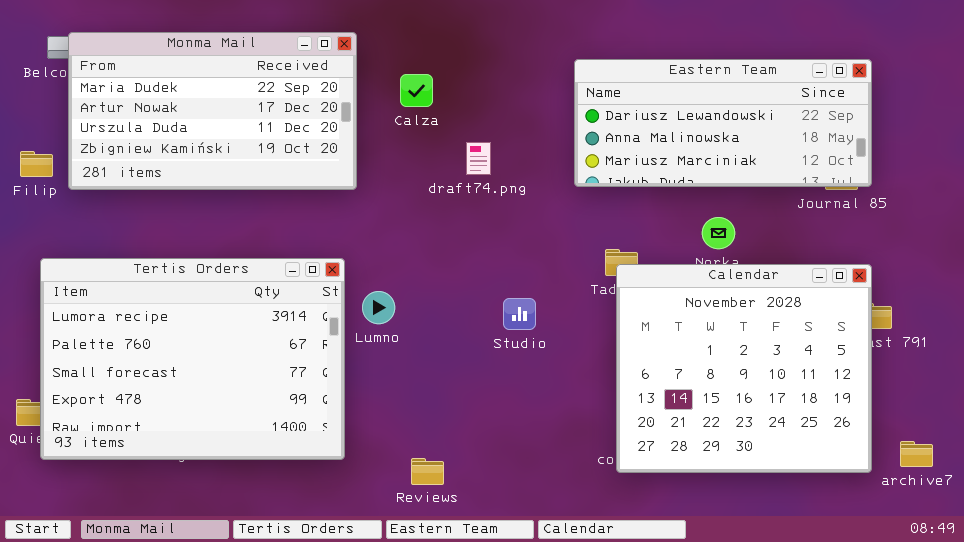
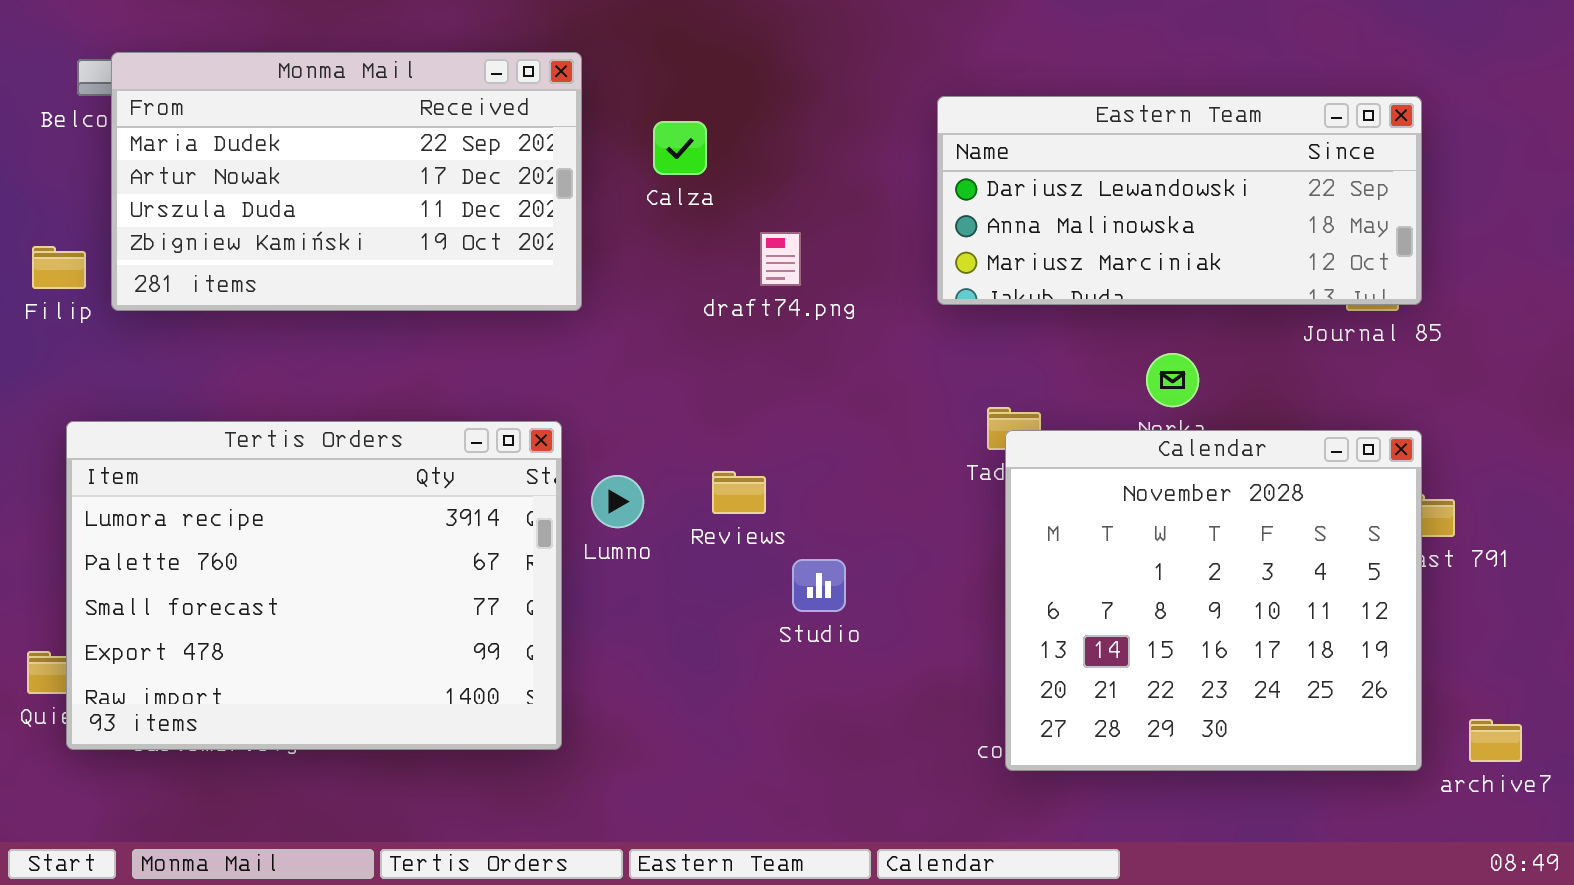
Studio: [503,298,536,330] -> [792,559,846,612], moved
Reviews: [411,458,444,485] -> [712,471,766,514], moved

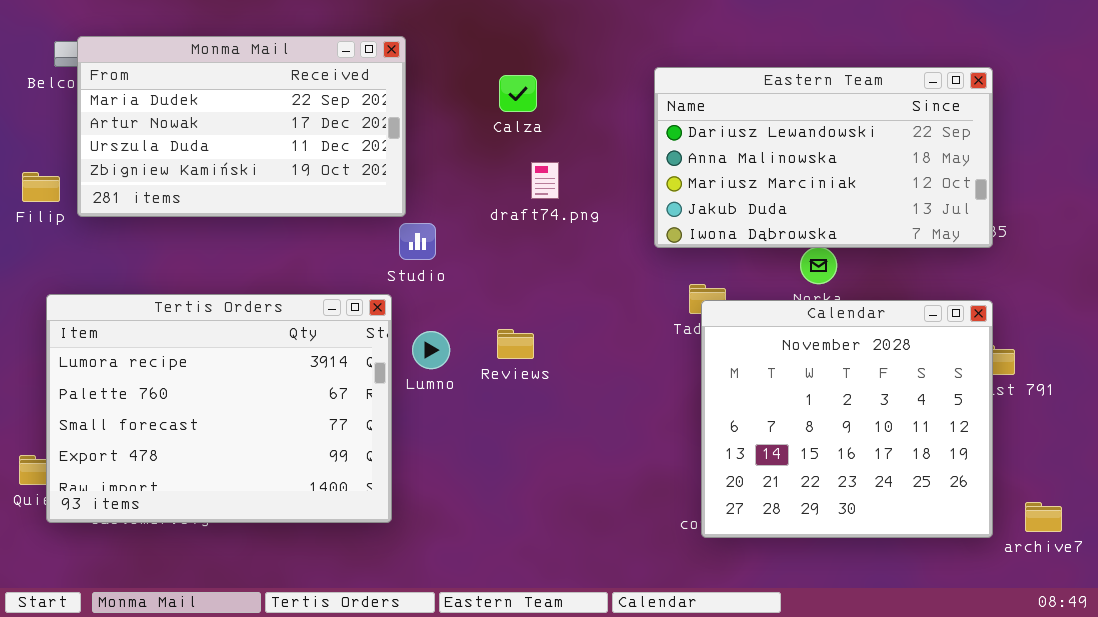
Eastern Team: [937,96,1422,305] -> [654,67,993,248], resized
Calza: [653,121,707,175] -> [499,75,537,112], moved
Studio: [792,559,846,612] -> [399,223,436,260], moved

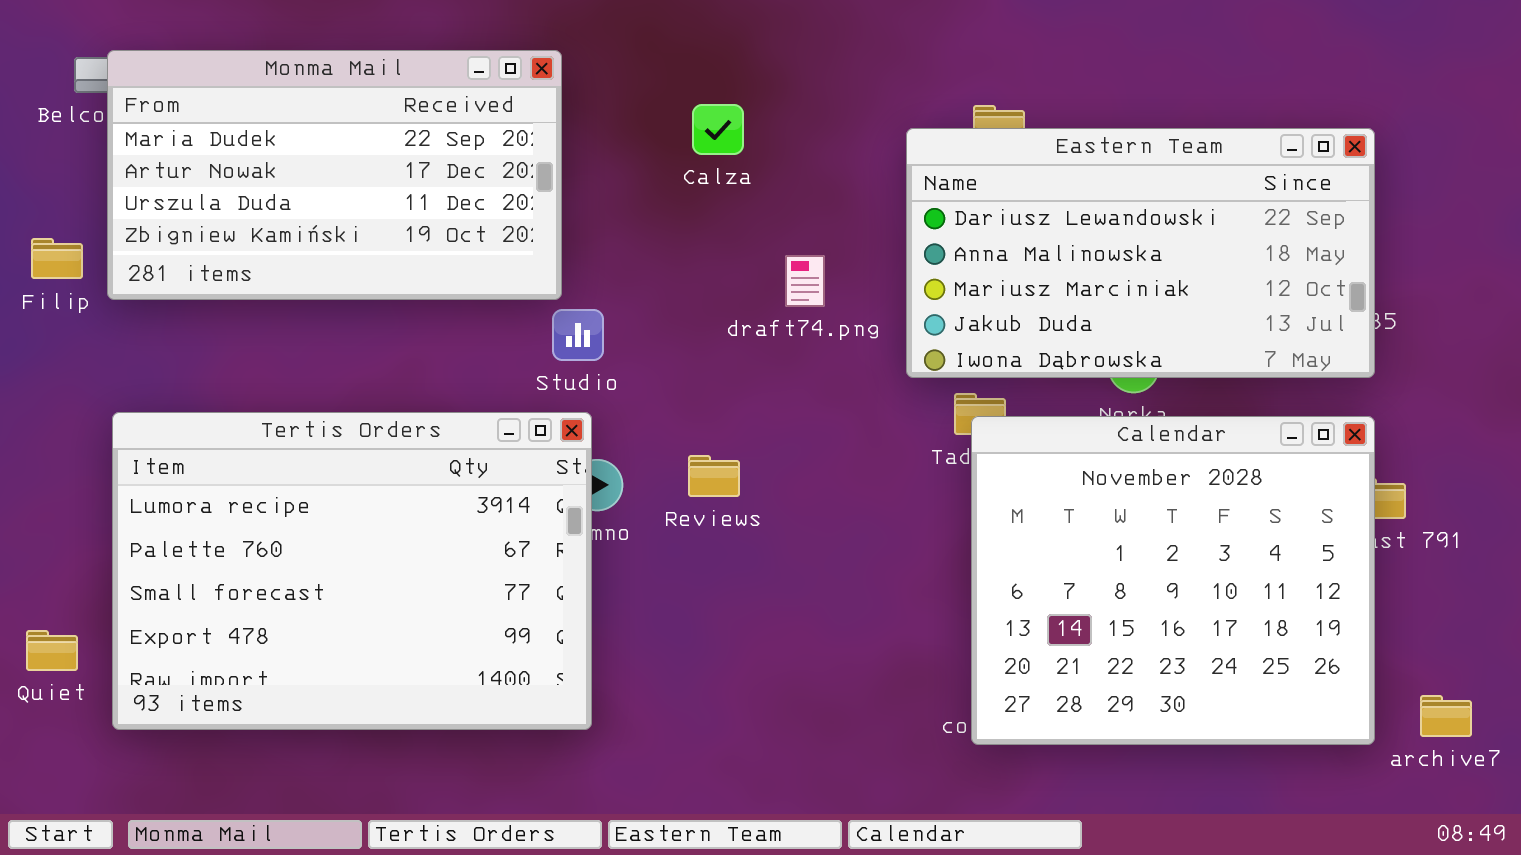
Eastern Team: [654,67,993,248] -> [906,128,1375,378], moved
draft74.png: [531,162,559,199] -> [785,255,825,307], moved
Tertis Orders: [46,294,392,523] -> [112,412,592,730], moved

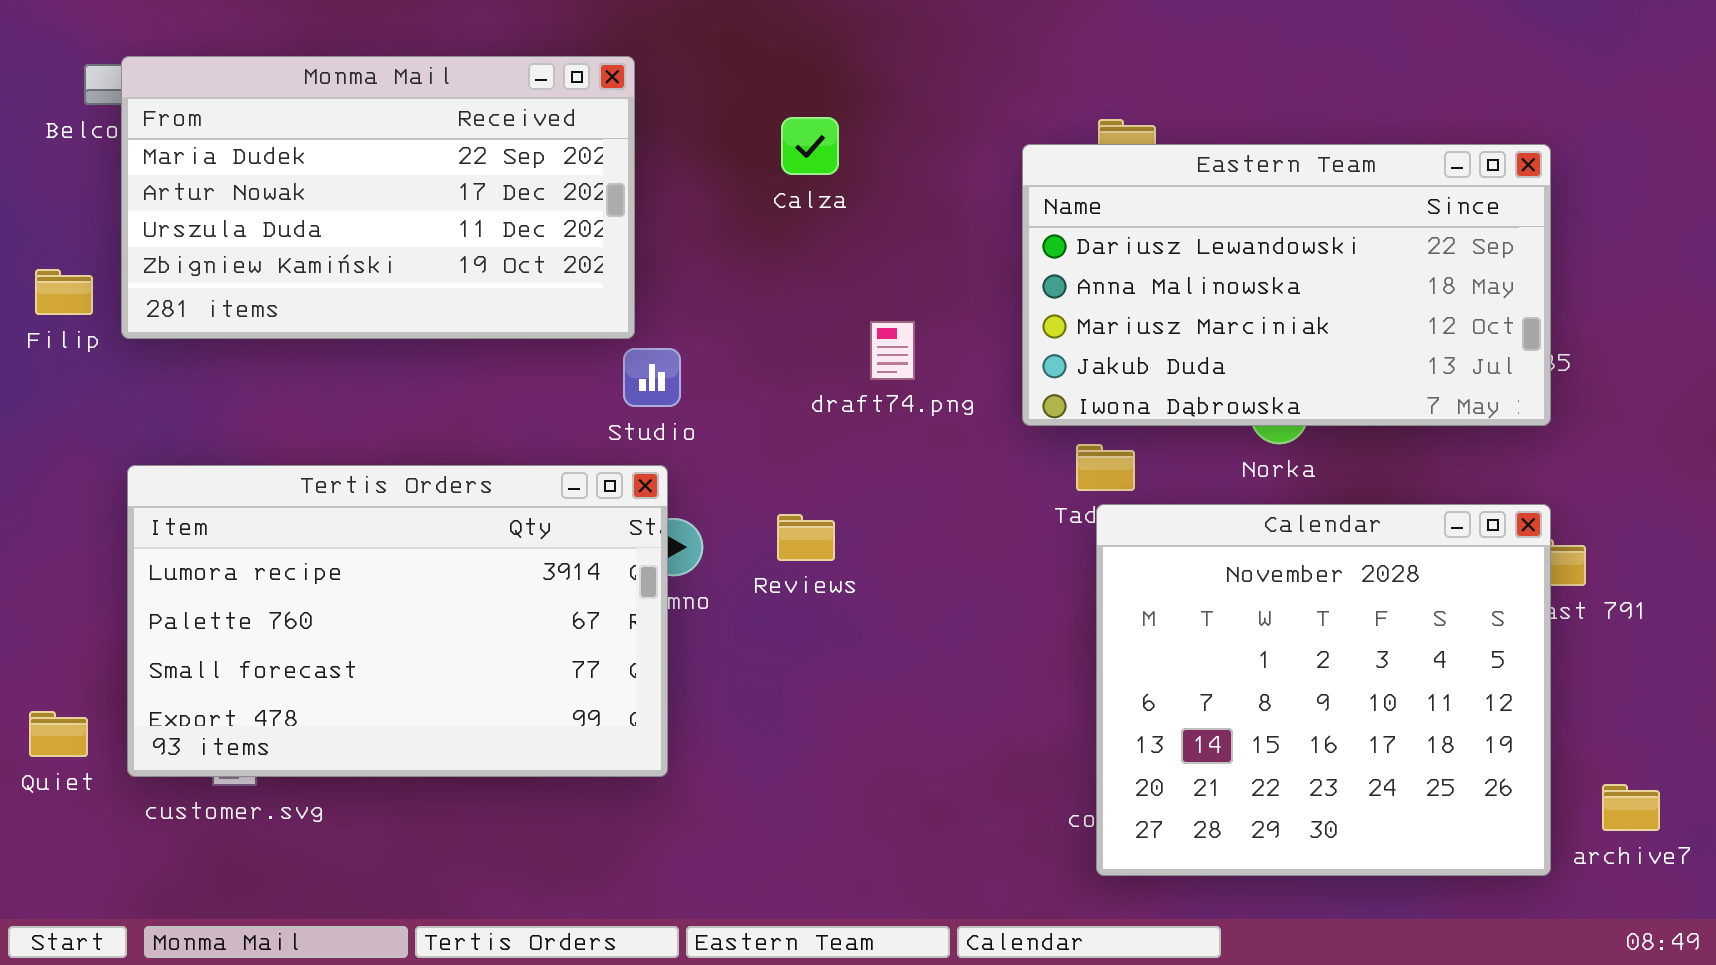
draft74.png: [785,255,825,307] -> [870,321,915,380], moved
Tertis Orders: [112,412,592,730] -> [127,465,668,777], resized
Calendar: [971,416,1375,745] -> [1096,504,1551,876], moved

